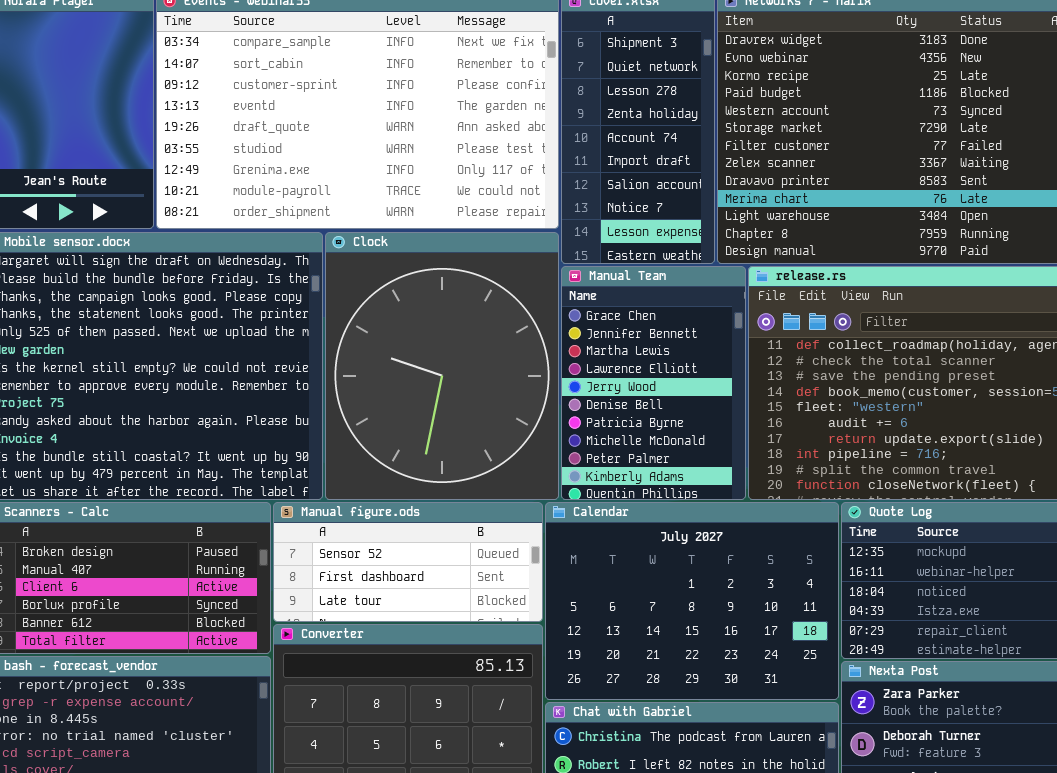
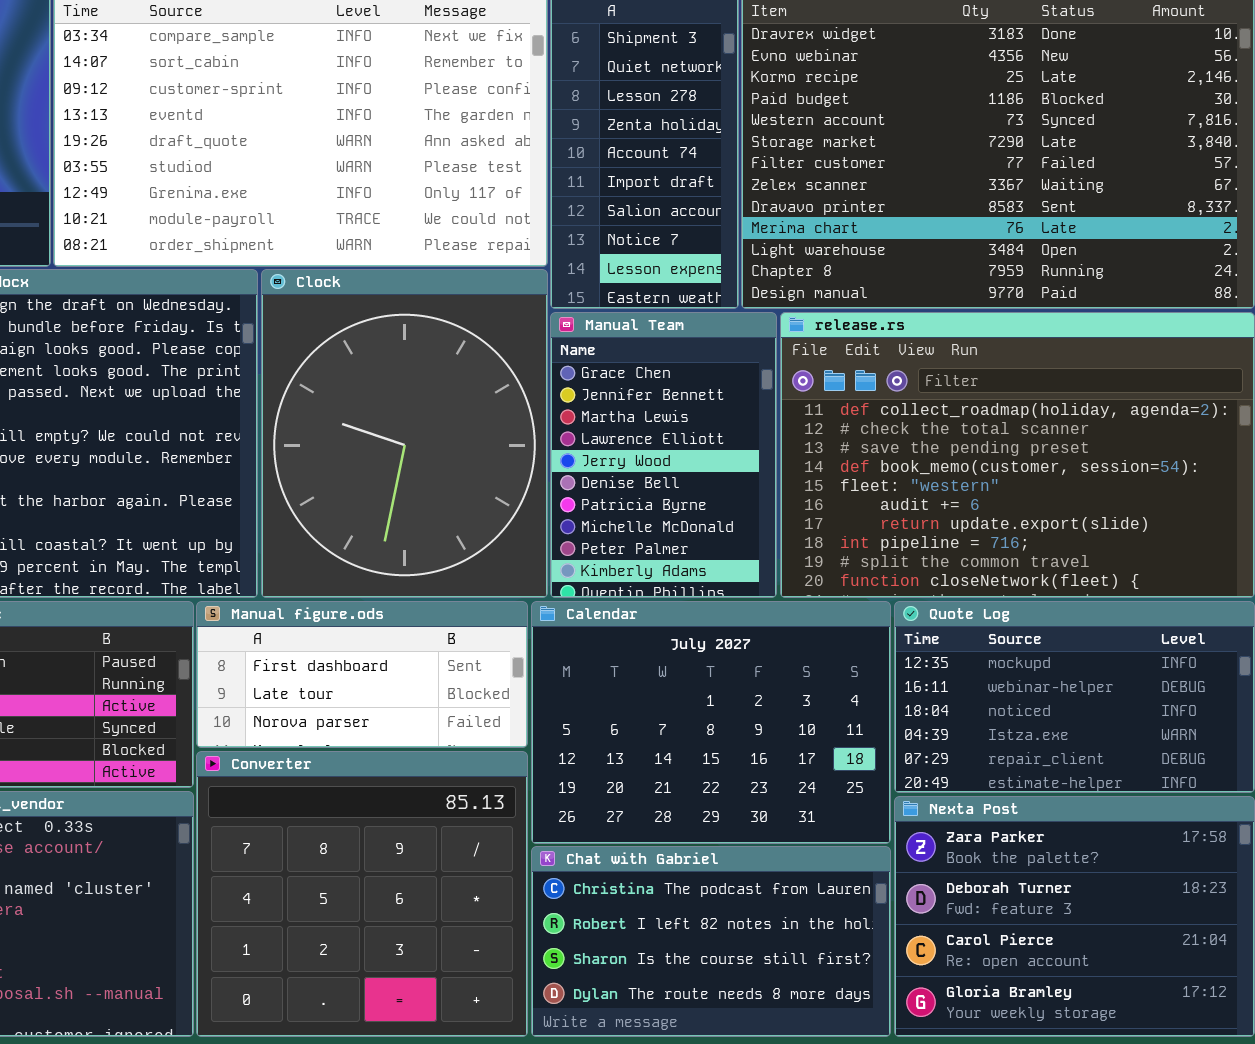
Manual figure.ods: [273,502,543,622] -> [196,601,528,748], scrolled down 1 row

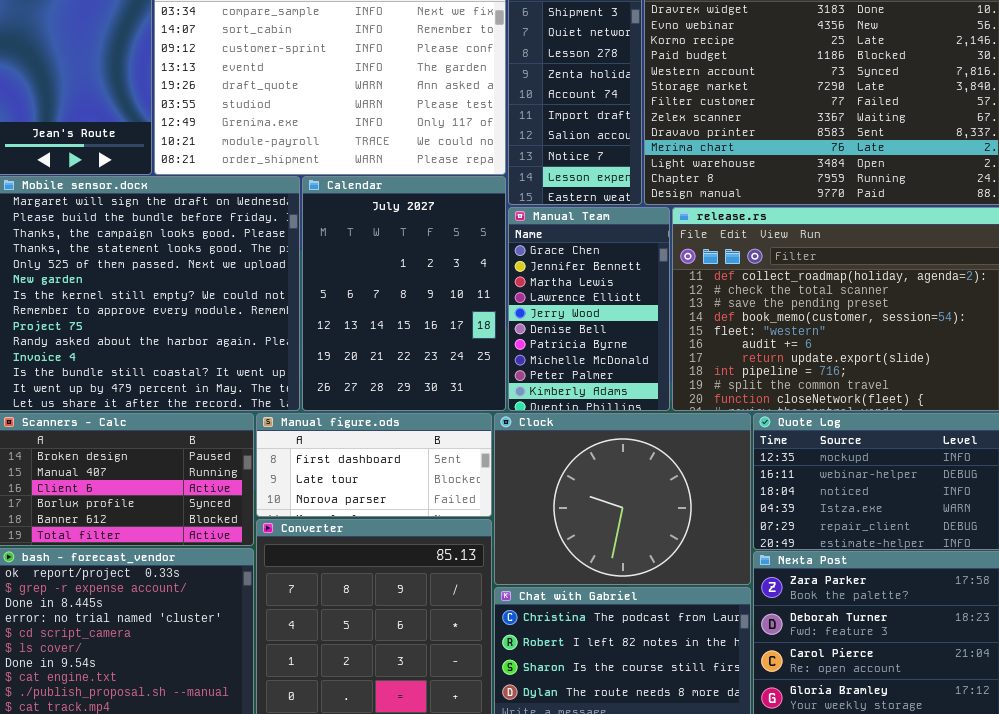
Clock: [261,269,548,598] -> [494,413,751,585], moved, resized
Calendar: [531,601,891,844] -> [302,176,506,411], moved, resized

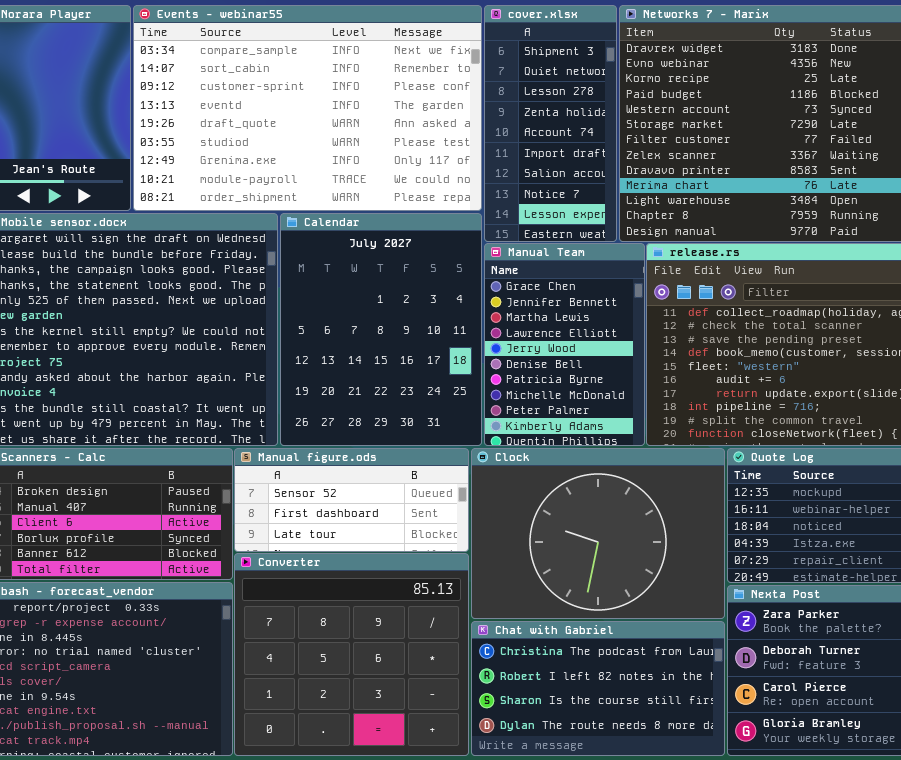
Manual figure.ods: [256,413,492,517] -> [234,448,469,552], scrolled up 1 row

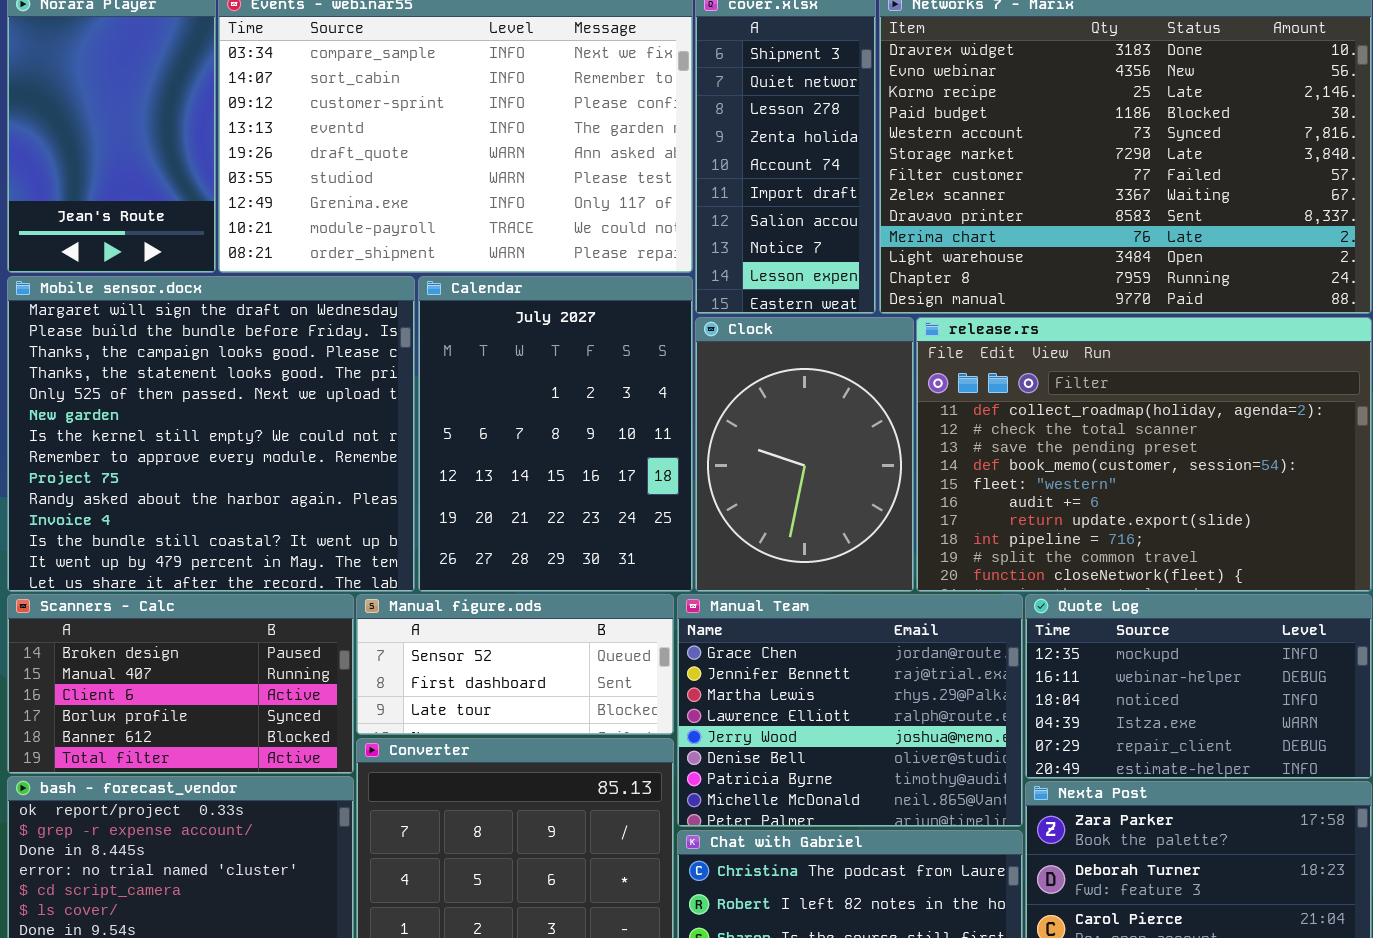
Manual Team: [484,243,645,446] -> [677,594,1023,827], moved, resized
Clock: [471,448,725,619] -> [695,317,914,592], moved, resized

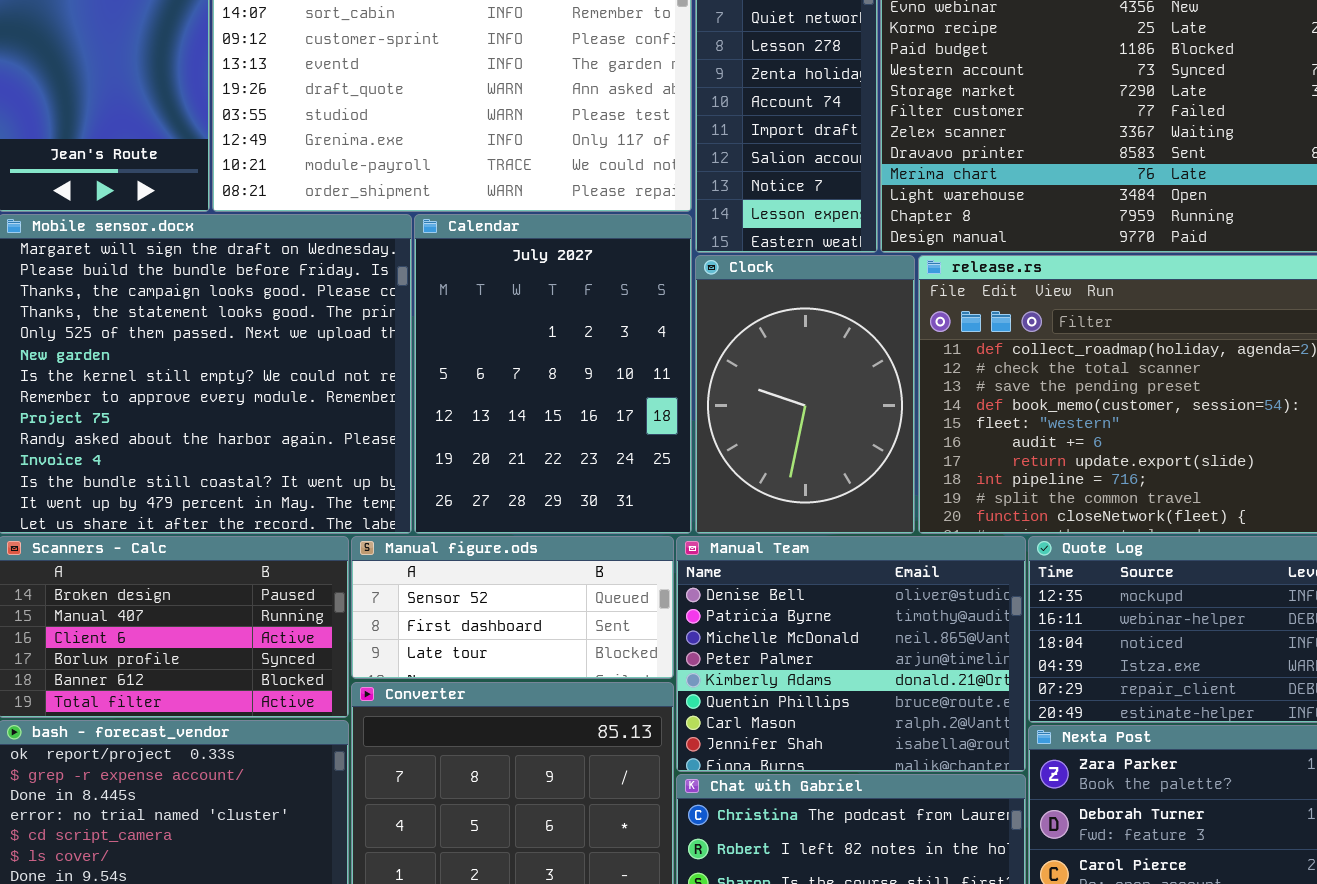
Manual Team: [677,594,1023,827] -> [676,536,1026,772], scrolled down 5 rows

